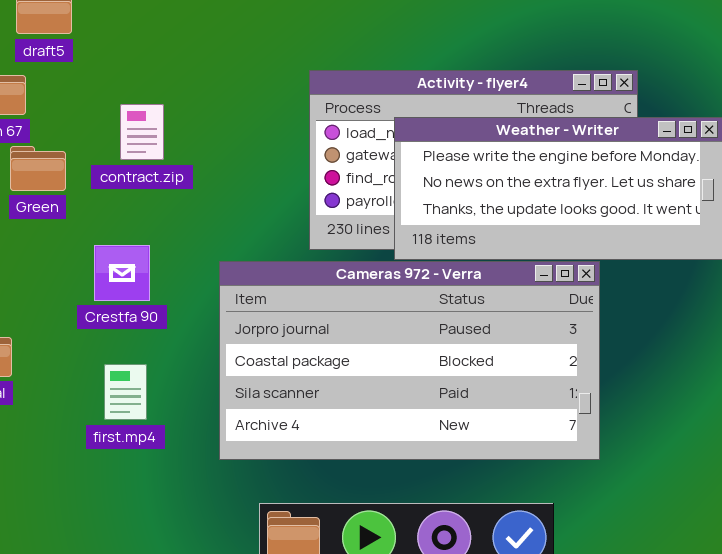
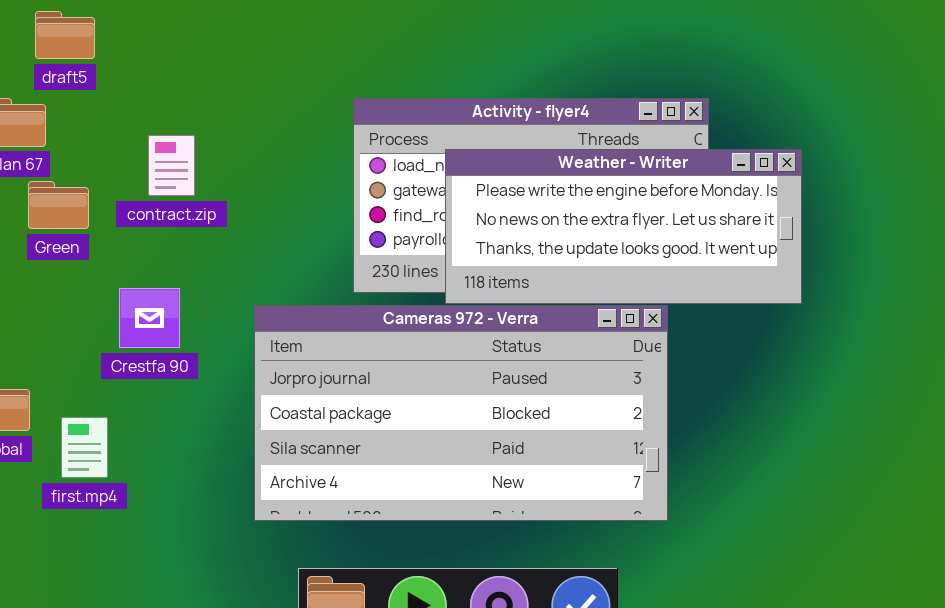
first.mp4: [104,364,147,420] -> [61,417,108,478], moved

